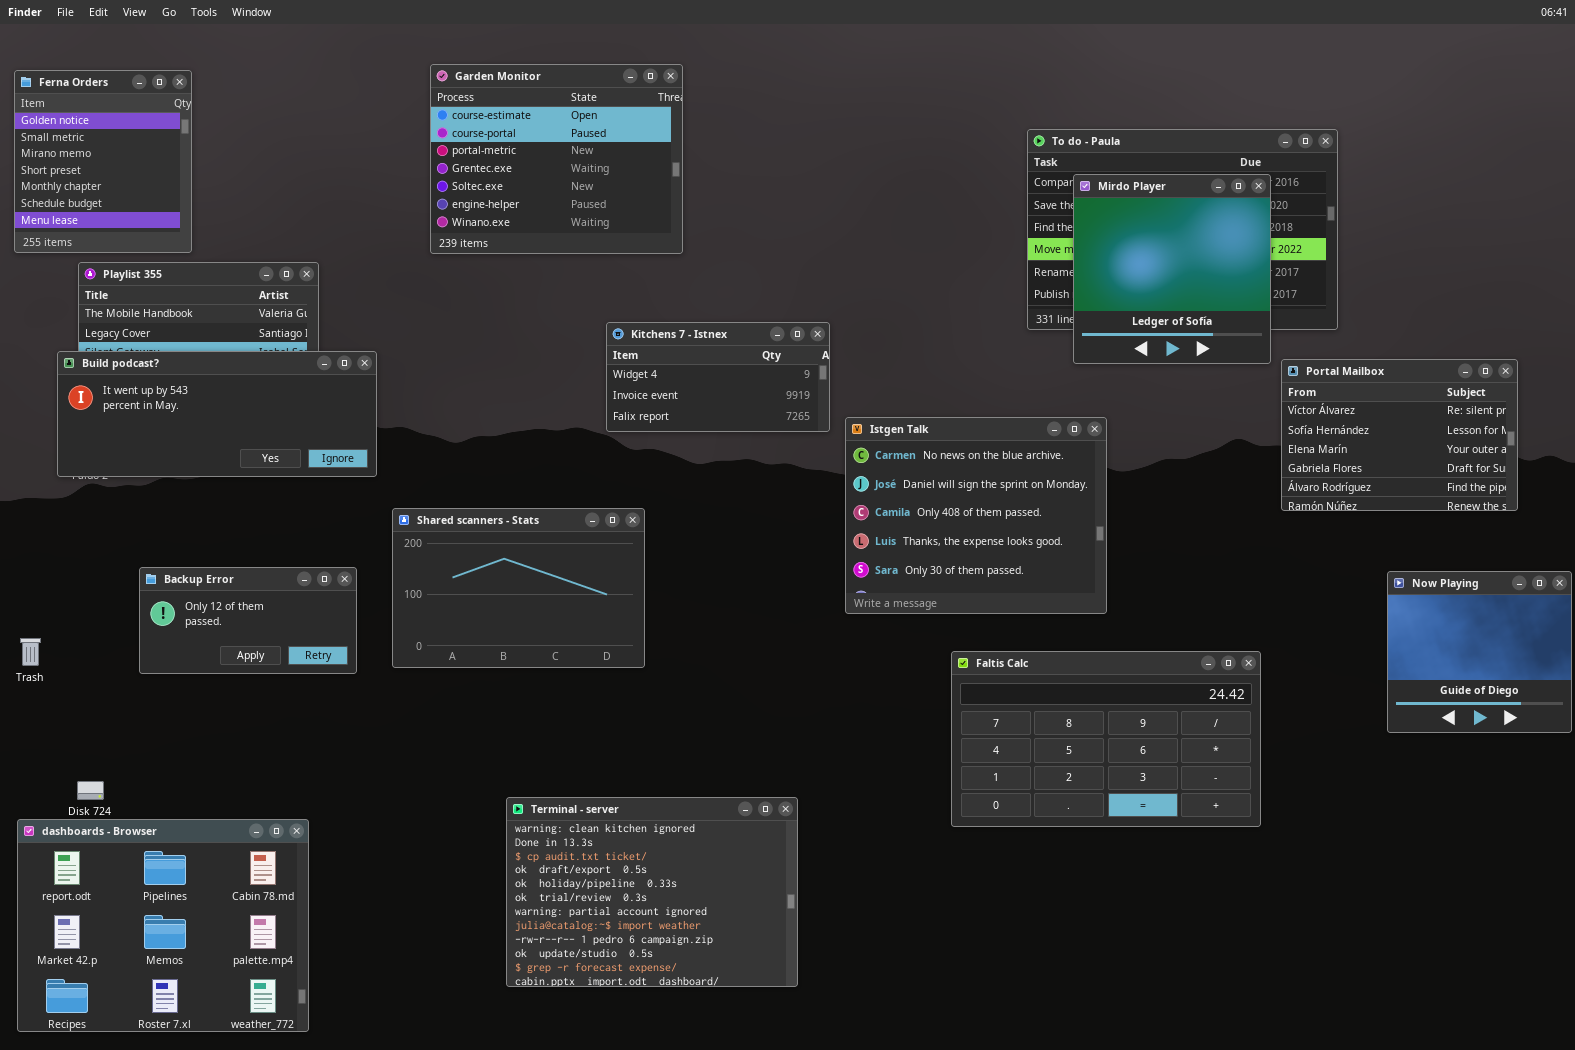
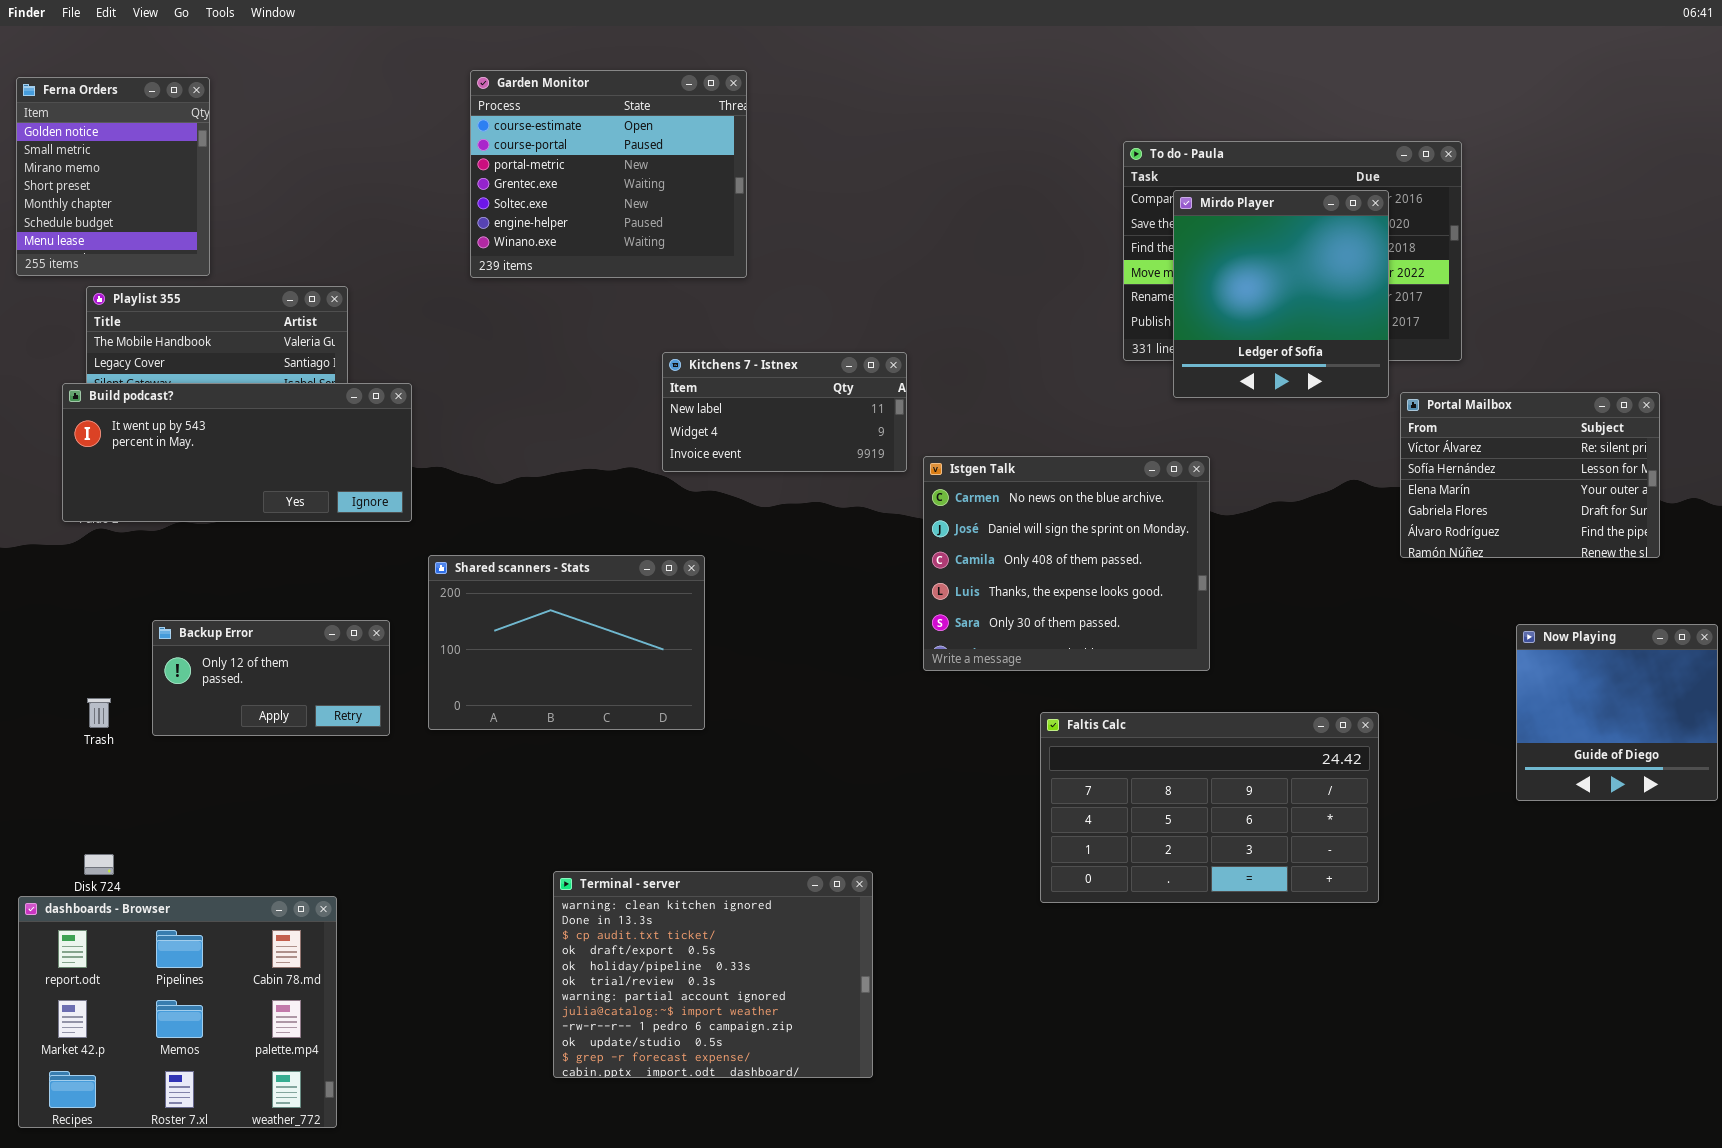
Kitchens 7 - Istnex: [606,322,830,432] -> [662,352,907,472], scrolled up 1 row
Trash: [20,638,41,666] -> [87,698,111,728], moved

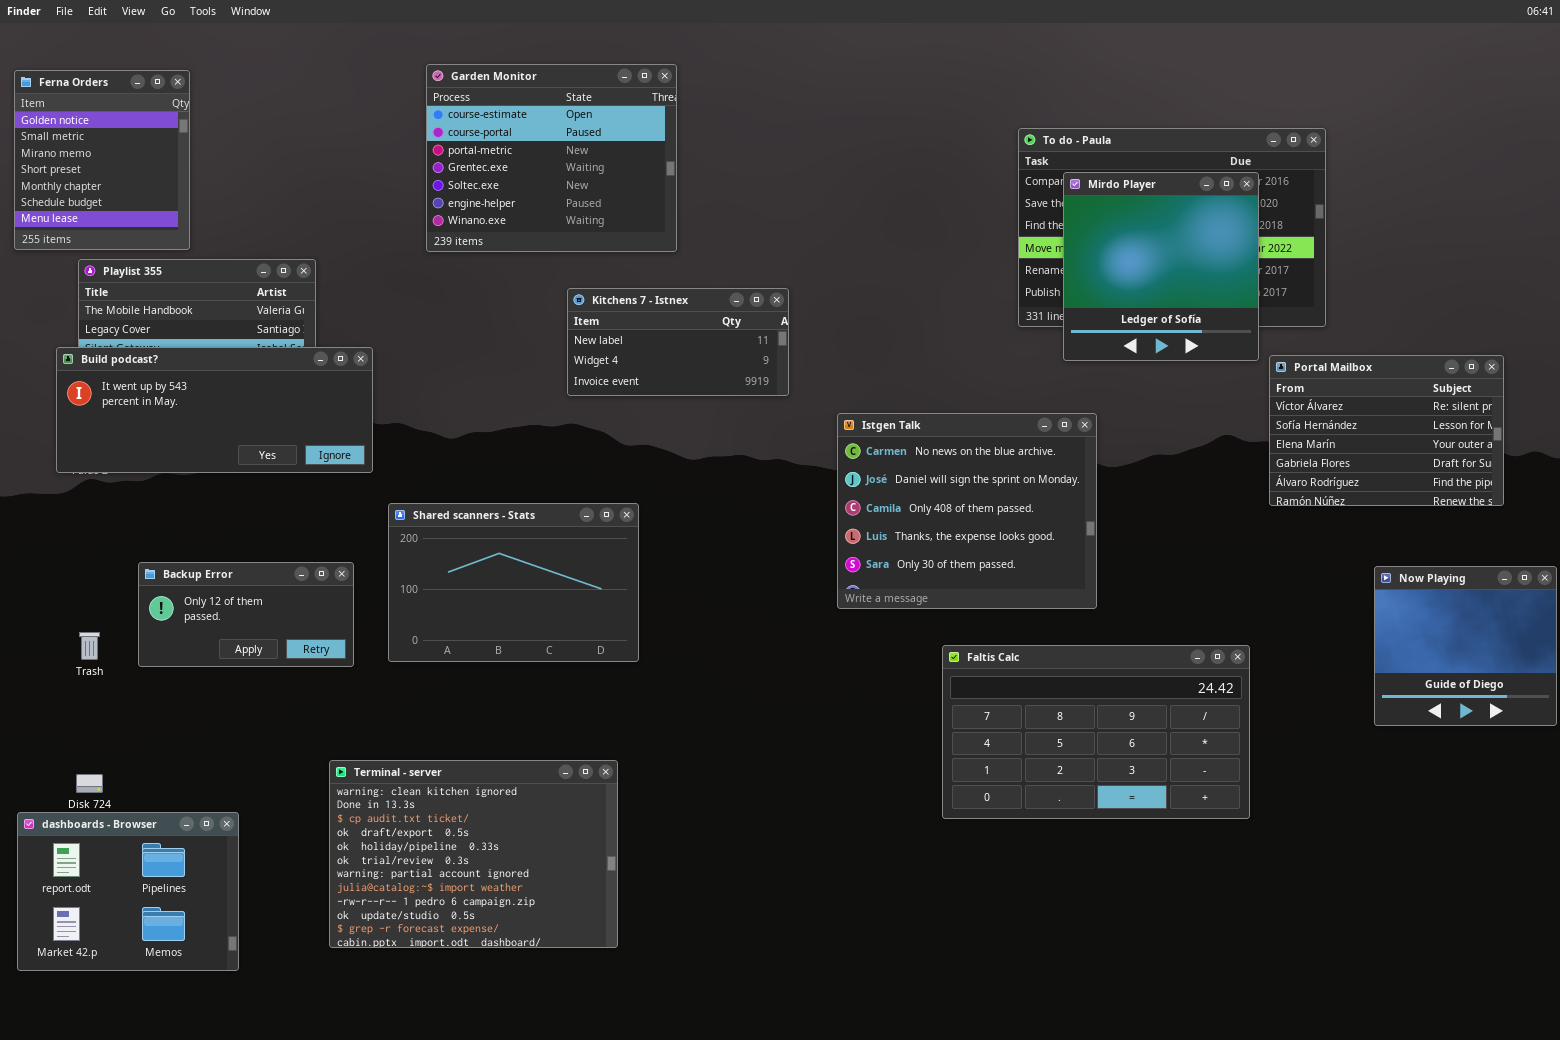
Kitchens 7 - Istnex: [662,352,907,472] -> [567,288,789,396], moved
Terminal - server: [553,871,873,1078] -> [329,760,618,948], moved
dashboards - Browser: [18,896,337,1128] -> [17,812,239,971], resized

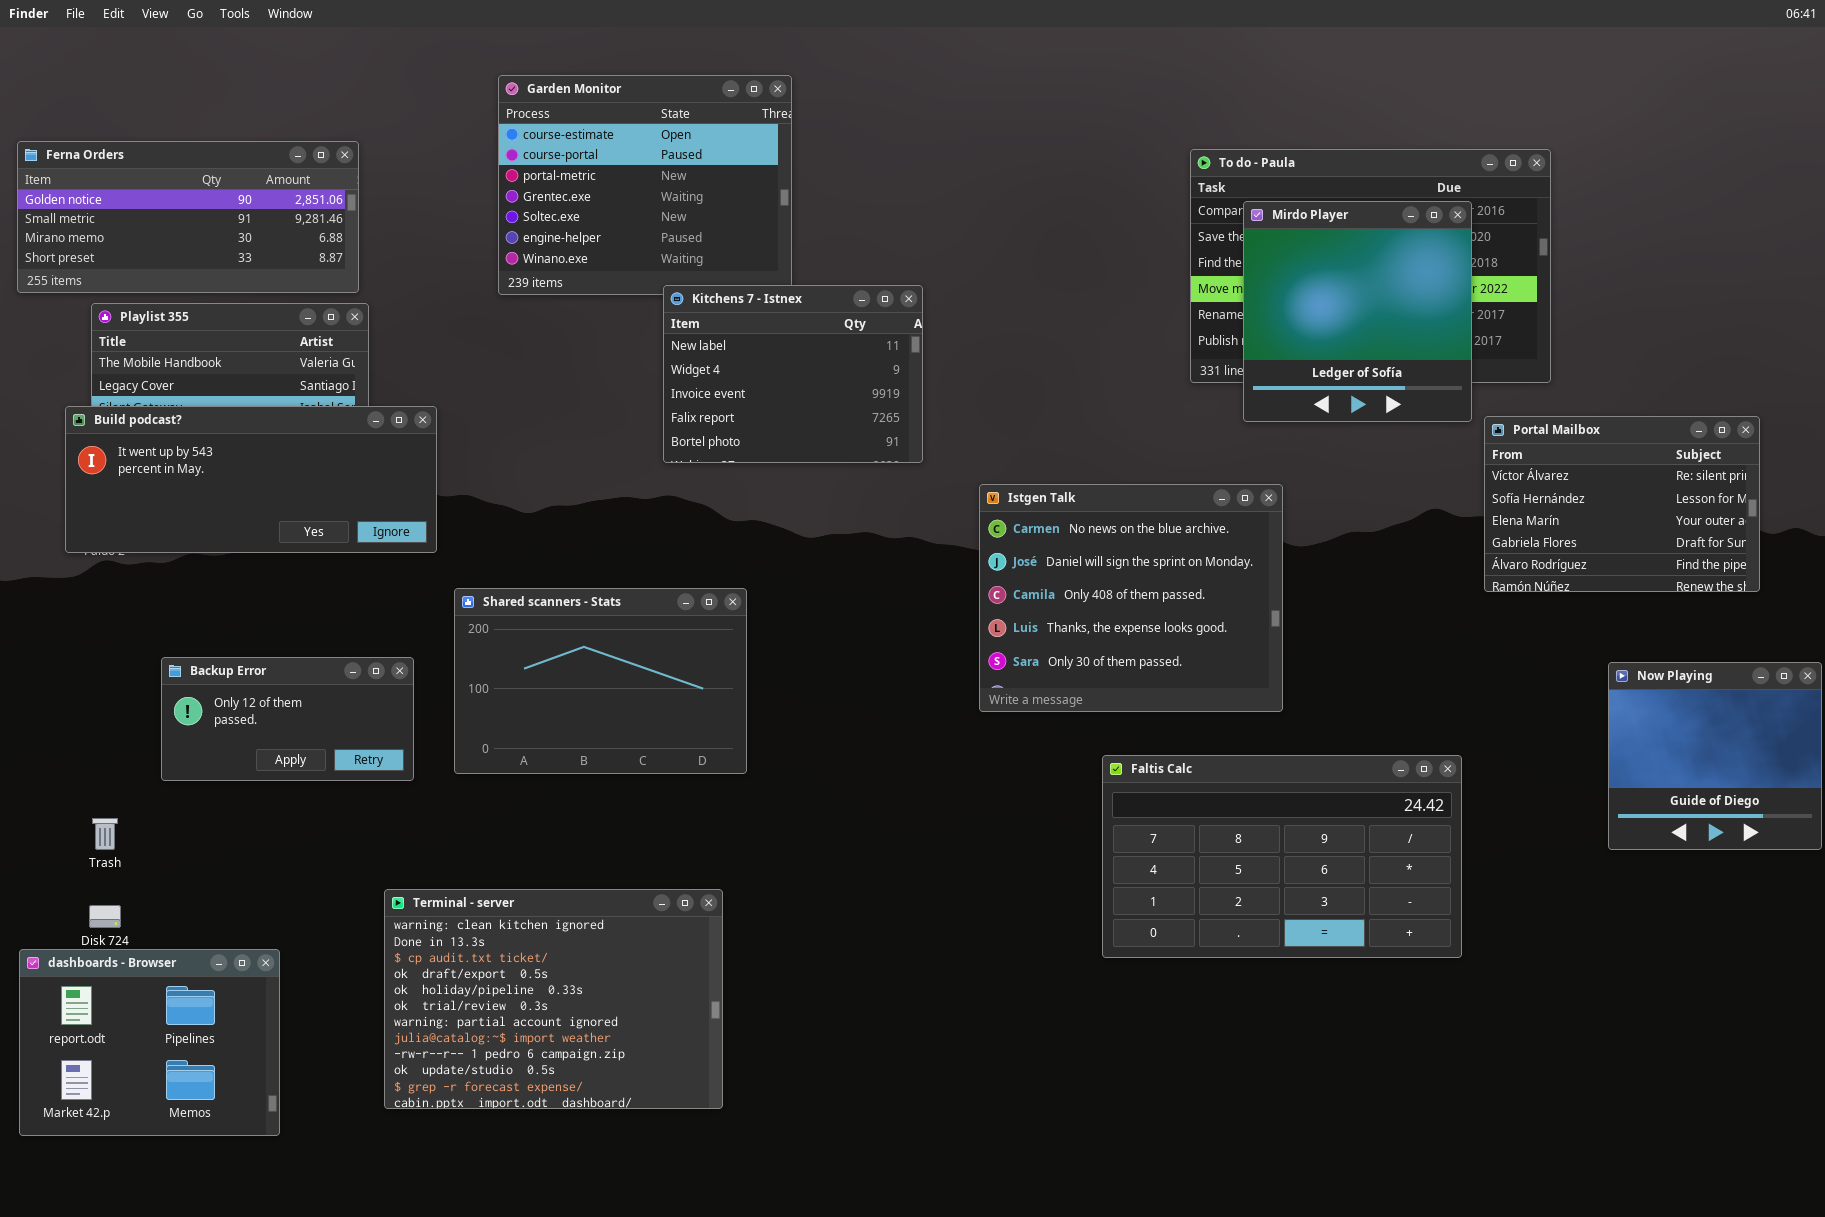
Ferna Orders: [14,70,190,250] -> [17,141,359,293], resized
Kitchens 7 - Istnex: [567,288,789,396] -> [663,285,923,463], resized
Trash: [79,632,100,660] -> [92,818,118,850], moved

